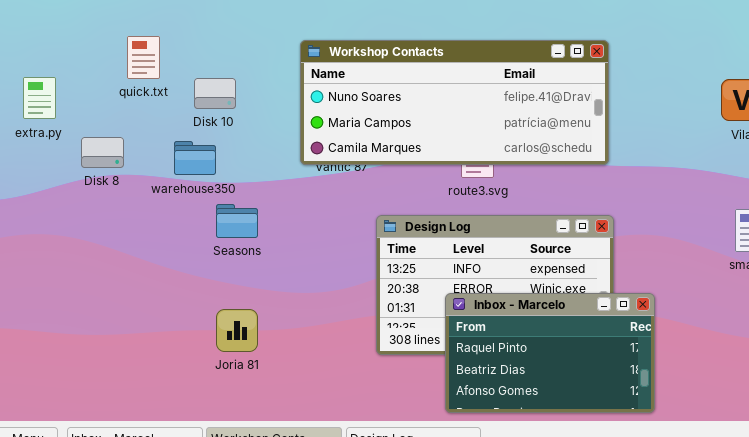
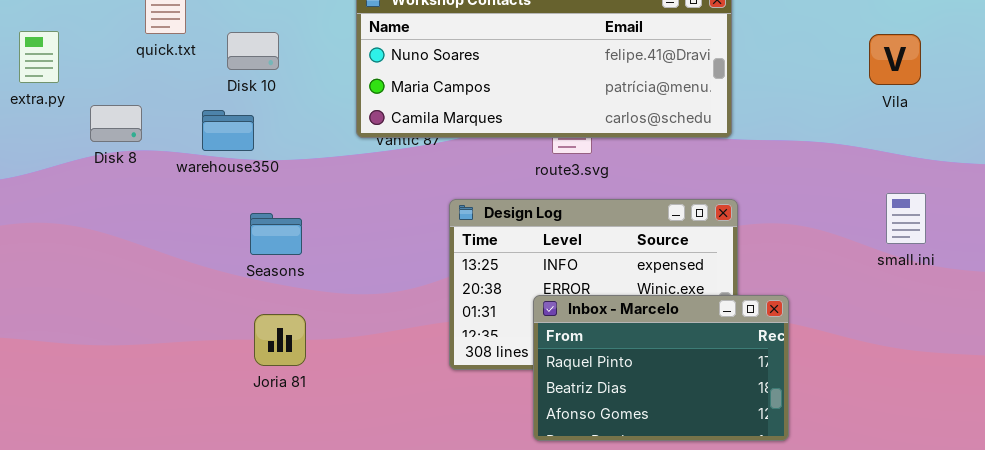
Seasons: [216,204,258,238] -> [250,213,302,255], moved

